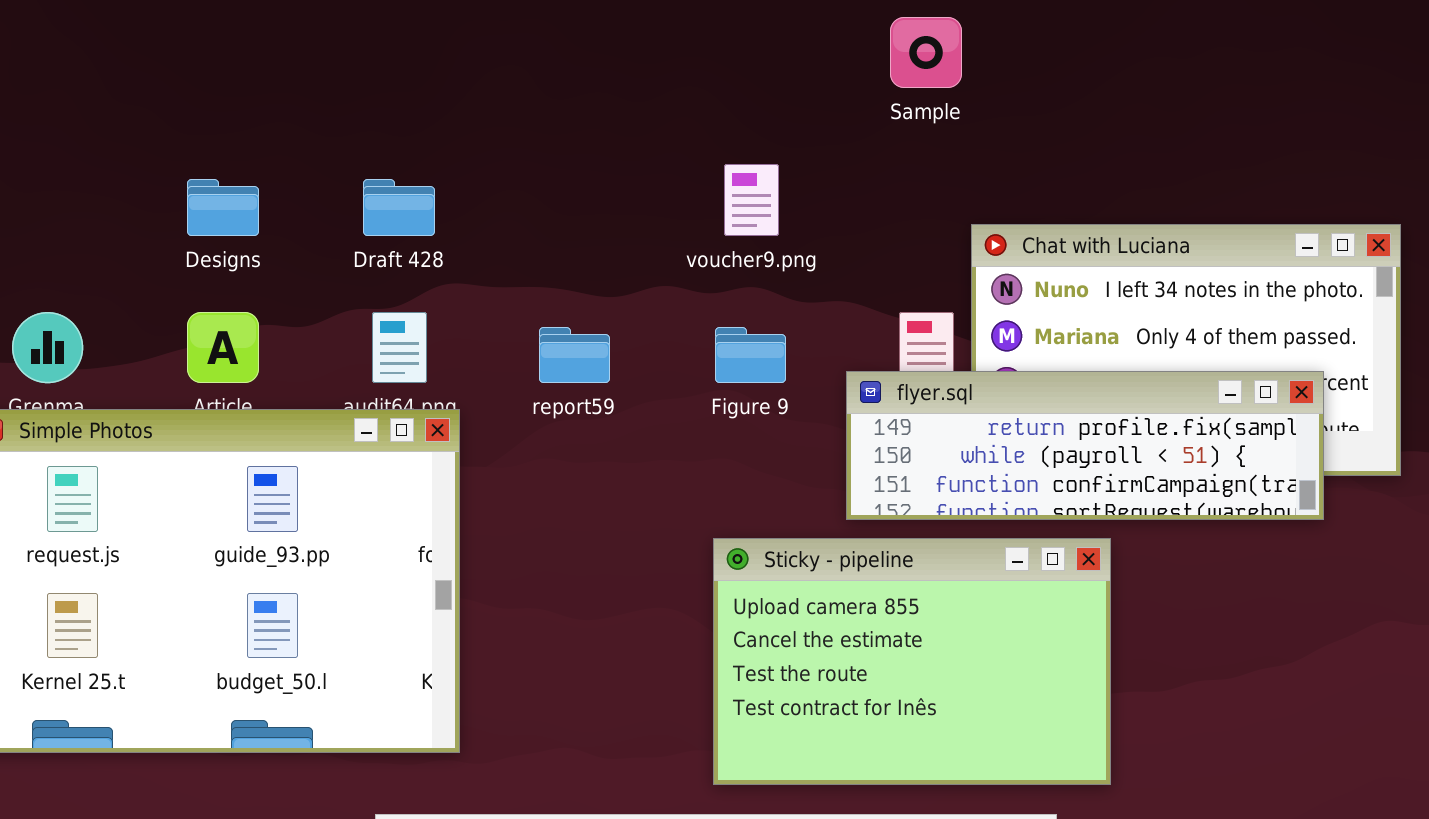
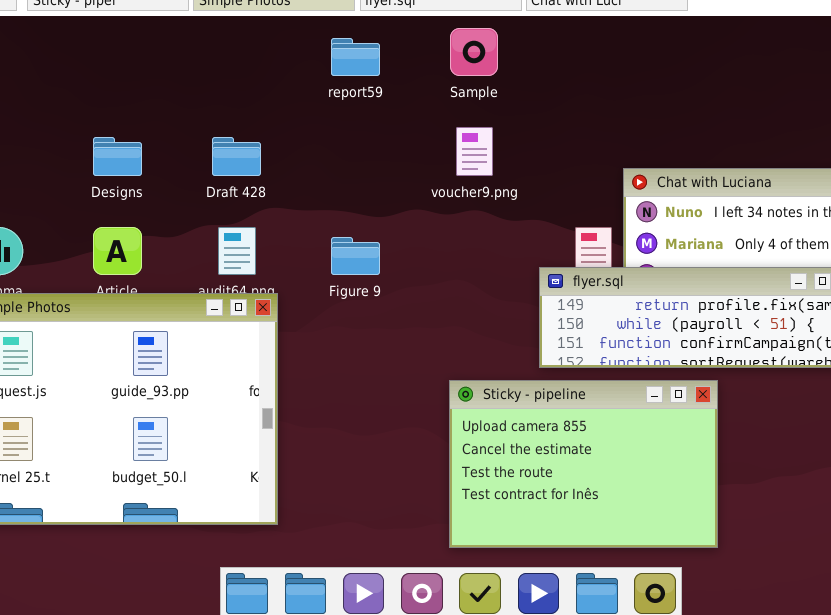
Sample: [890,17,962,88] -> [450,28,498,76], moved
report59: [539,327,610,383] -> [331,38,380,76], moved
Figure 9: [715,327,786,383] -> [331,237,380,275], moved

